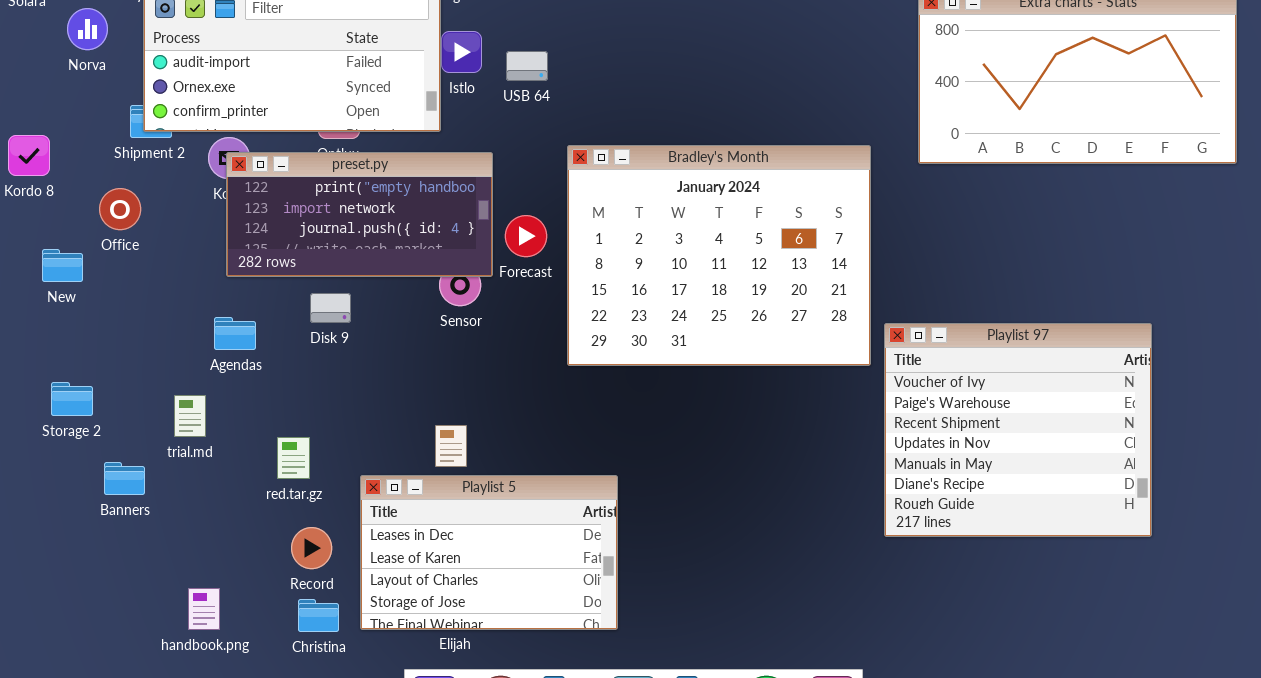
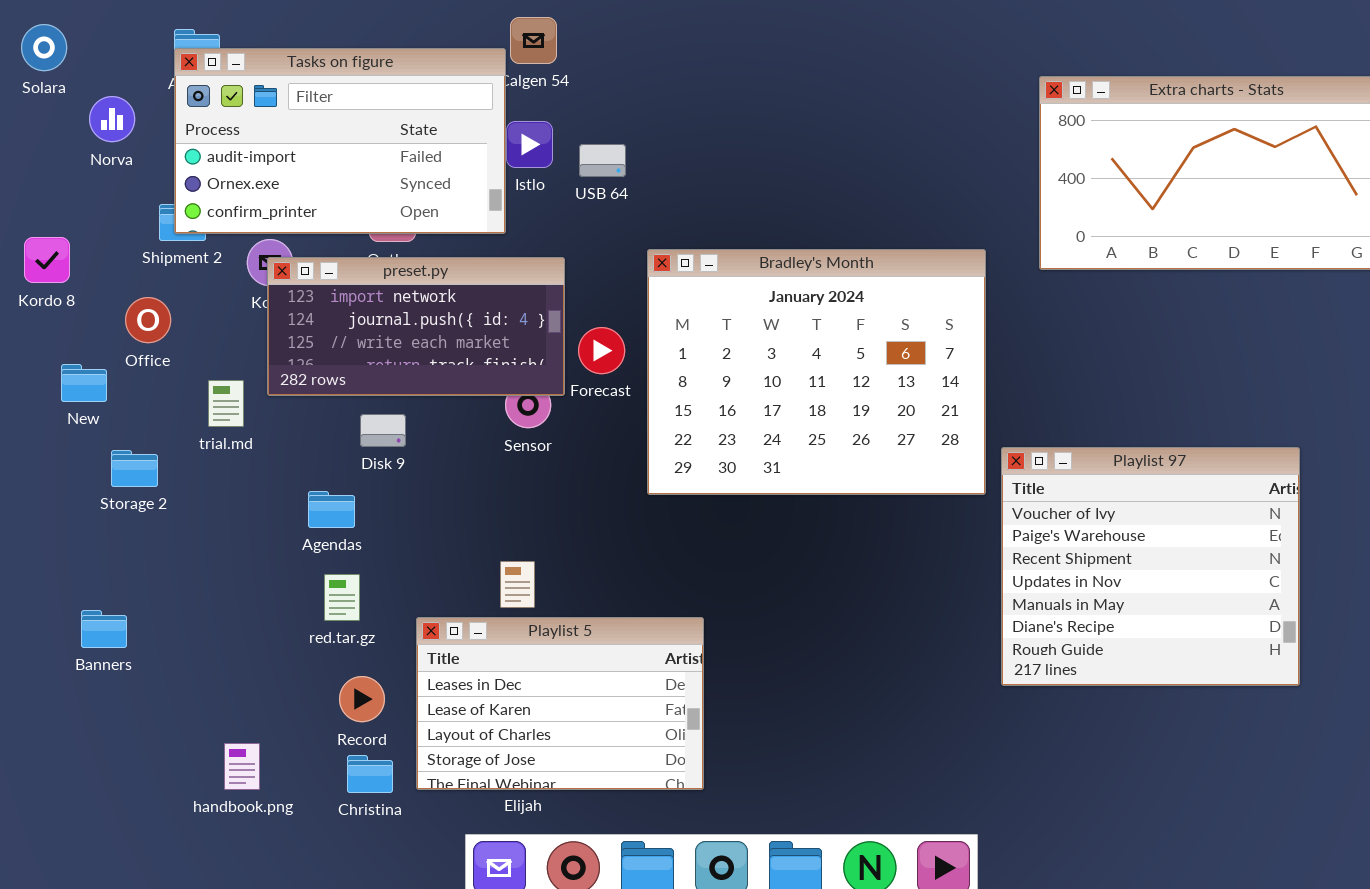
preset.py: [226,152,493,277] -> [267,257,565,396], scrolled down 1 row
Agendas: [214,317,256,350] -> [308,491,355,528], moved
Storage 2: [51,382,93,416] -> [111,450,158,487], moved
trial.md: [174,395,206,437] -> [208,380,244,427], moved
Banners: [104,462,145,495] -> [81,610,127,648], moved

